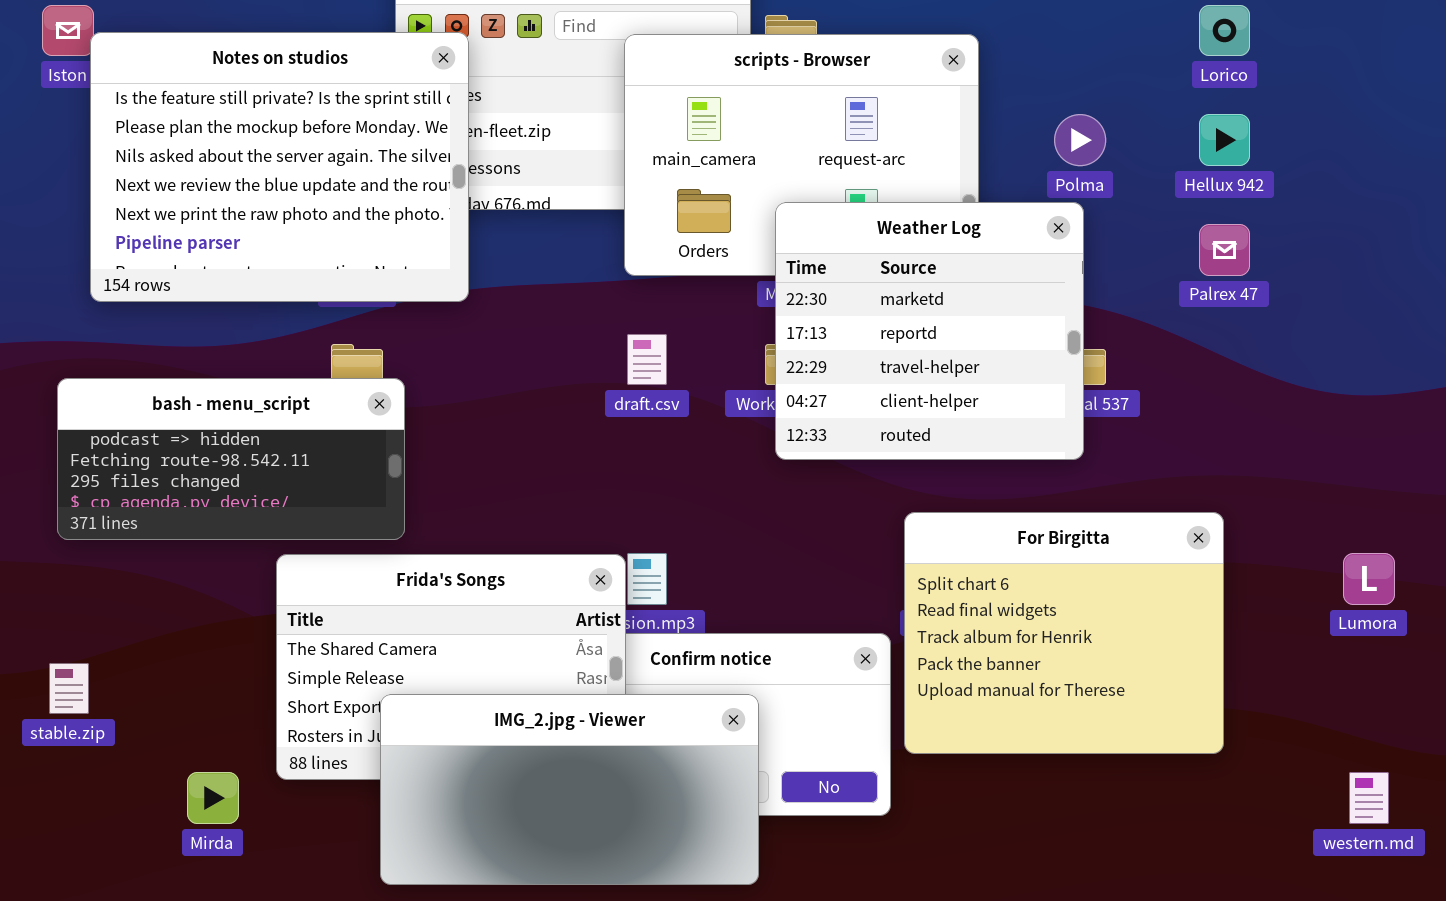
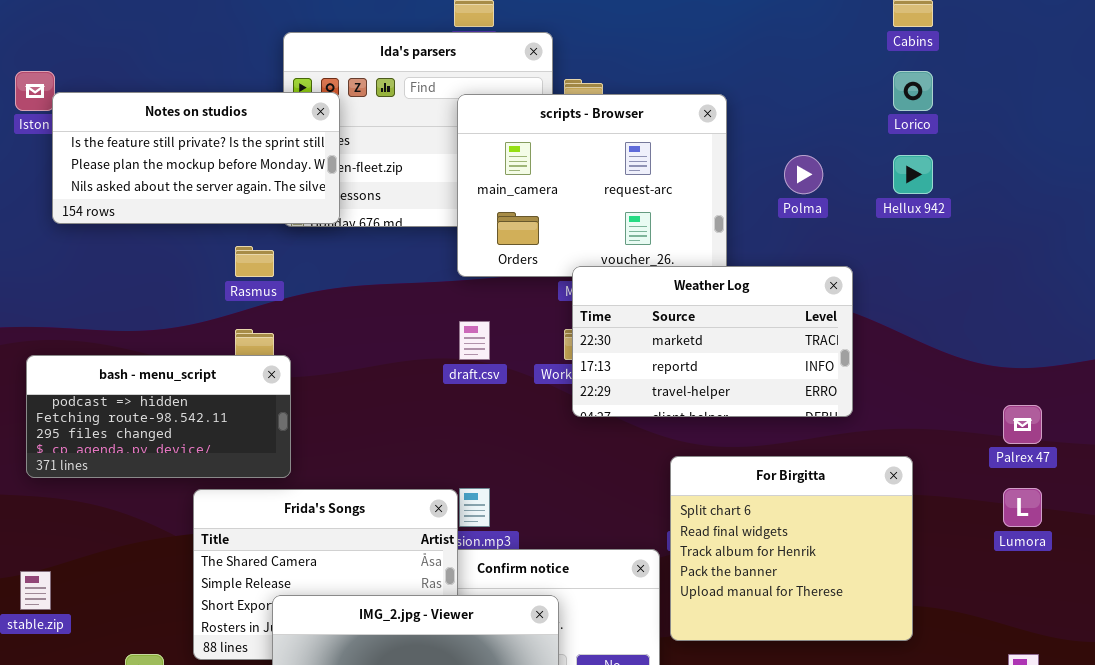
Notes on studios: [90,32,469,302] -> [52,92,340,224], resized
Weather Log: [775,202,1084,460] -> [572,266,853,417], resized
Palrex 47: [1199,224,1250,276] -> [1003,405,1042,444], moved

